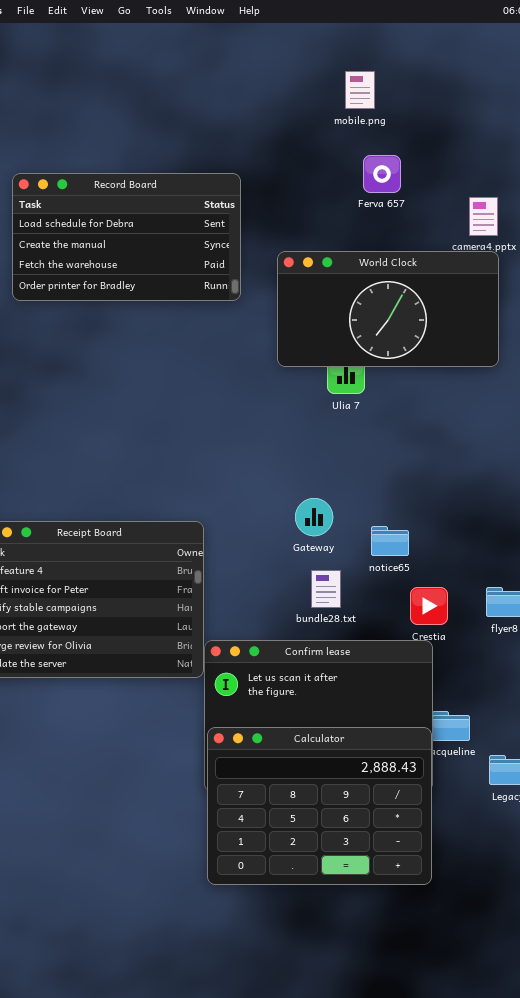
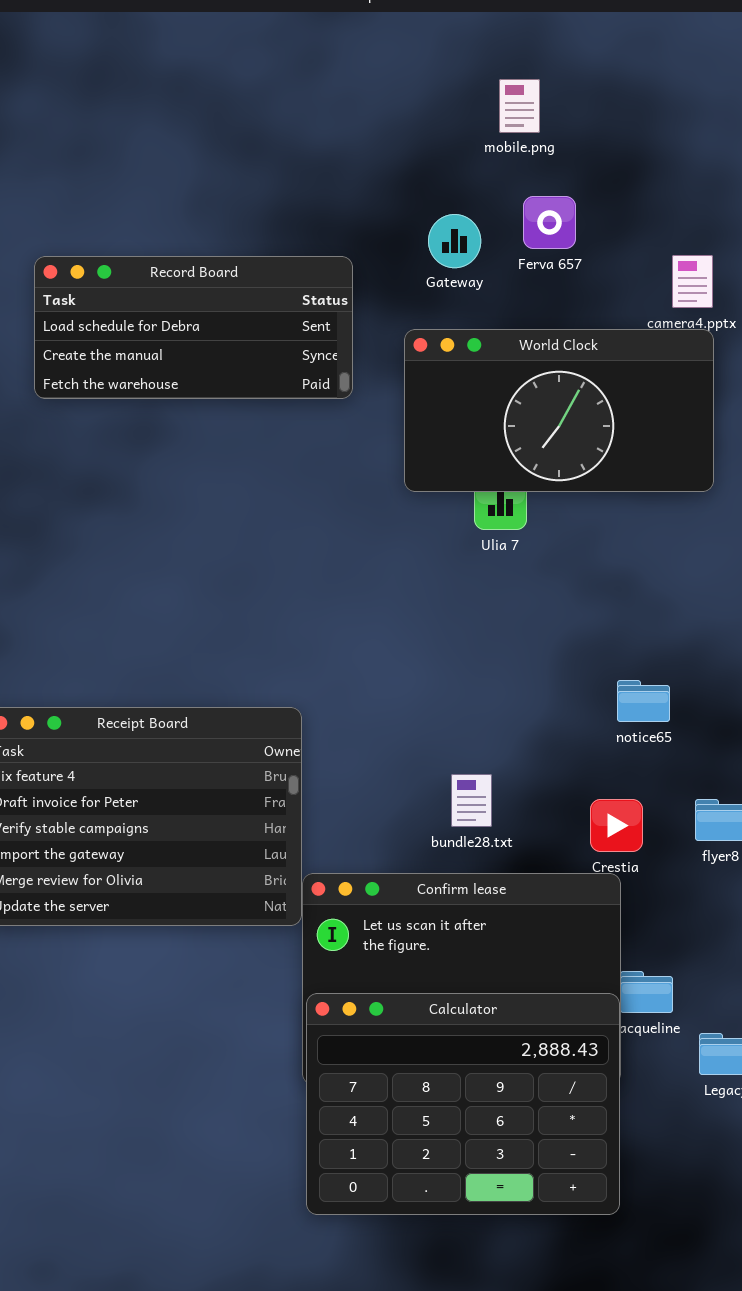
Record Board: [12,173,241,301] -> [34,256,353,399], resized
Gateway: [295,498,333,536] -> [428,214,481,268], moved
notice65: [371,526,409,556] -> [617,680,670,722], moved

